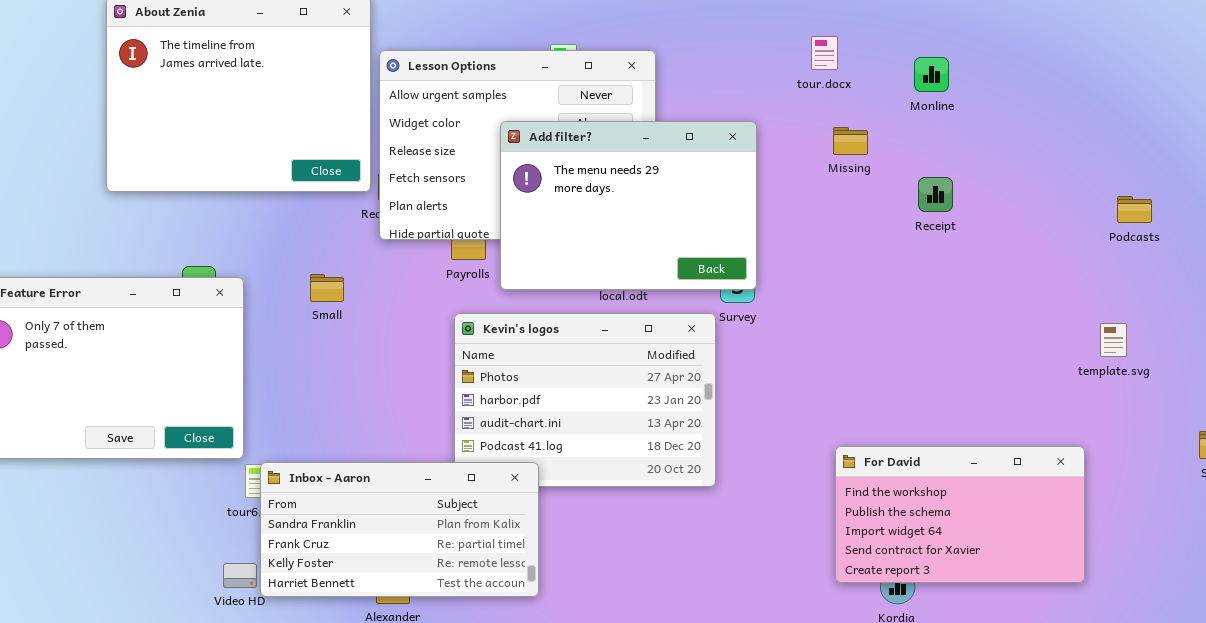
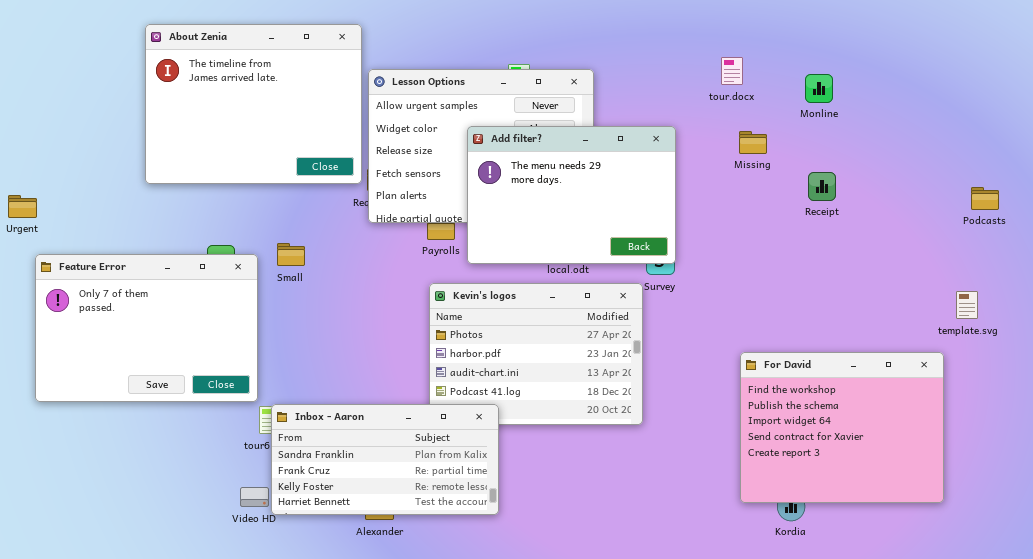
Small: [310,274,344,302] -> [277,243,305,266], moved
For David: [835,446,1085,583] -> [740,352,944,503], resized

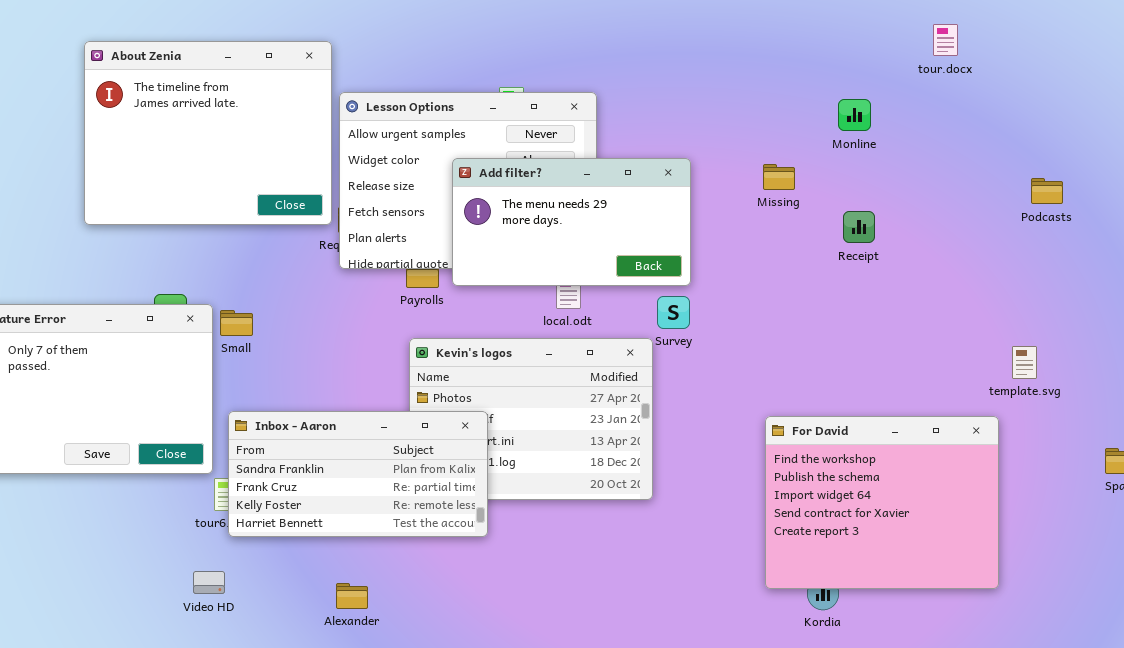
tour.docx: [721,57,743,85] -> [933,24,958,56], moved
Add filter?: [467,126,676,264] -> [452,158,691,286], resized
Podcasts: [971,187,999,210] -> [1031,178,1063,204], moved
Small: [277,243,305,266] -> [220,310,253,336], moved
Inbox - Aaron: [271,404,499,515] -> [228,411,488,537], moved

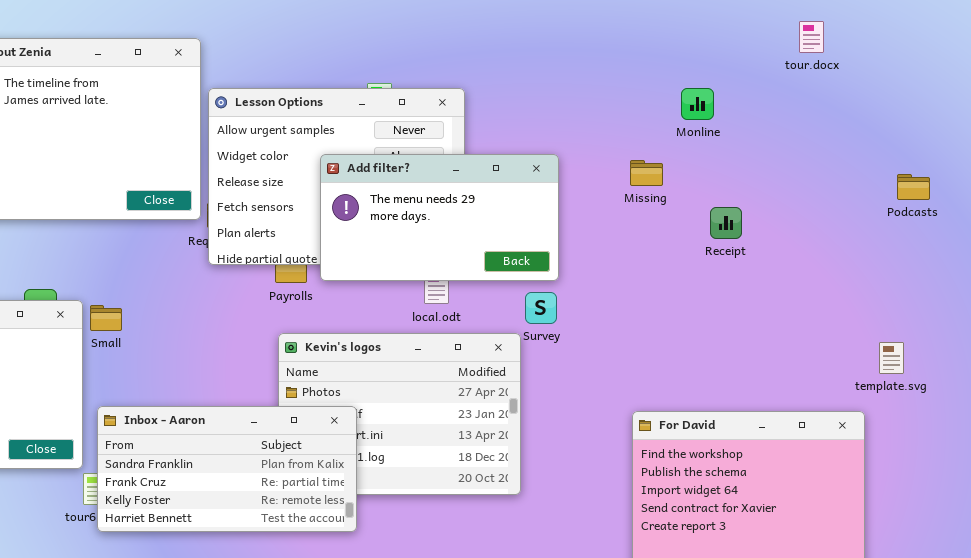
Monline: [838,99,871,131] -> [681,88,714,120], moved

